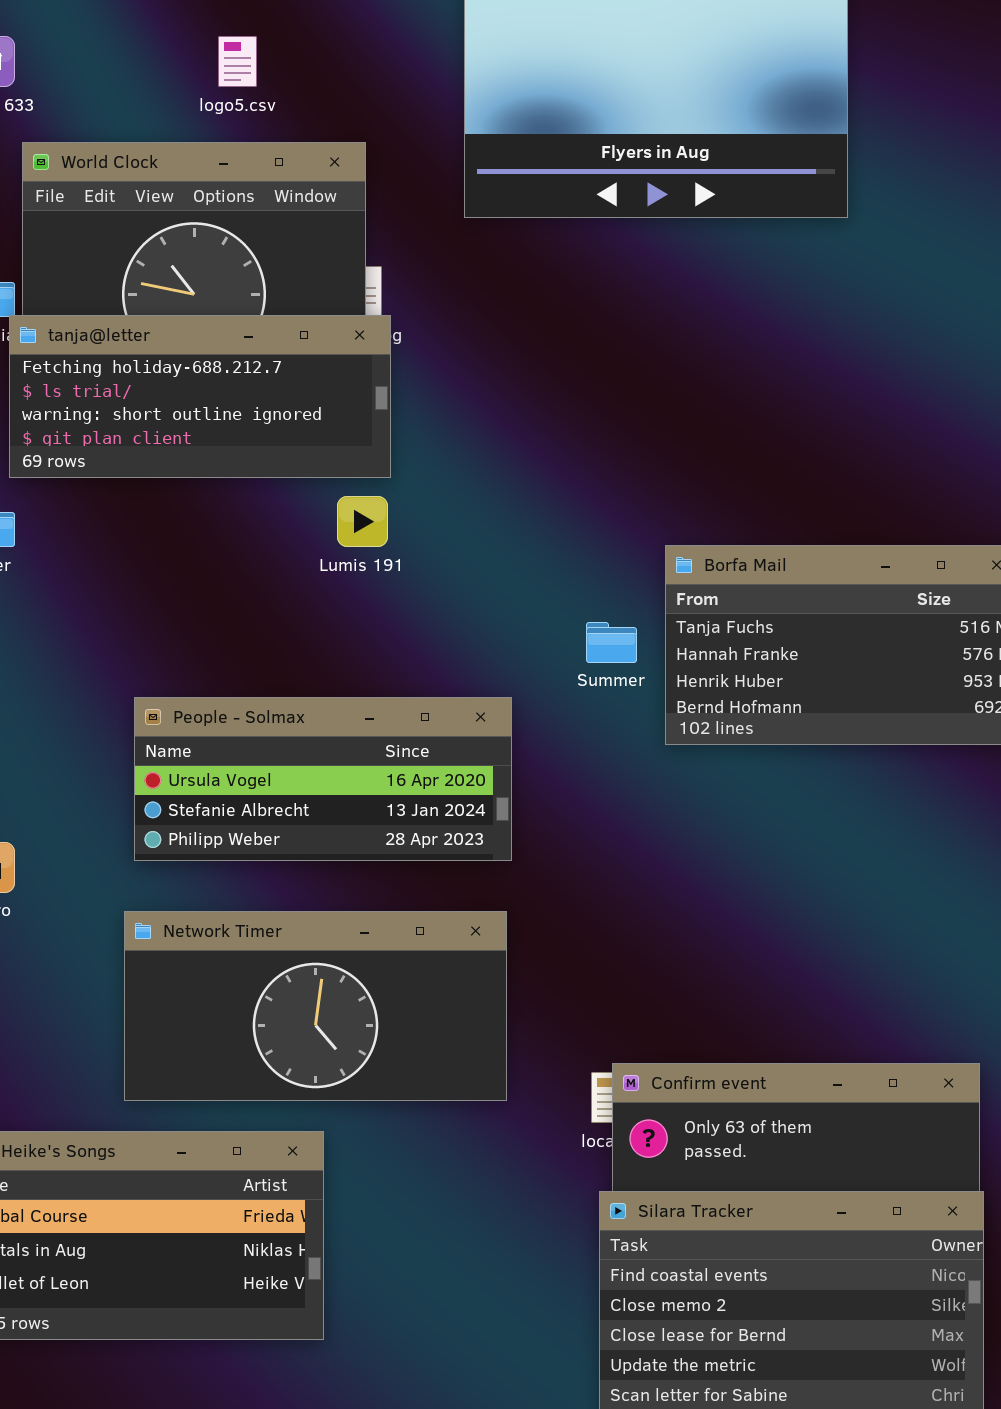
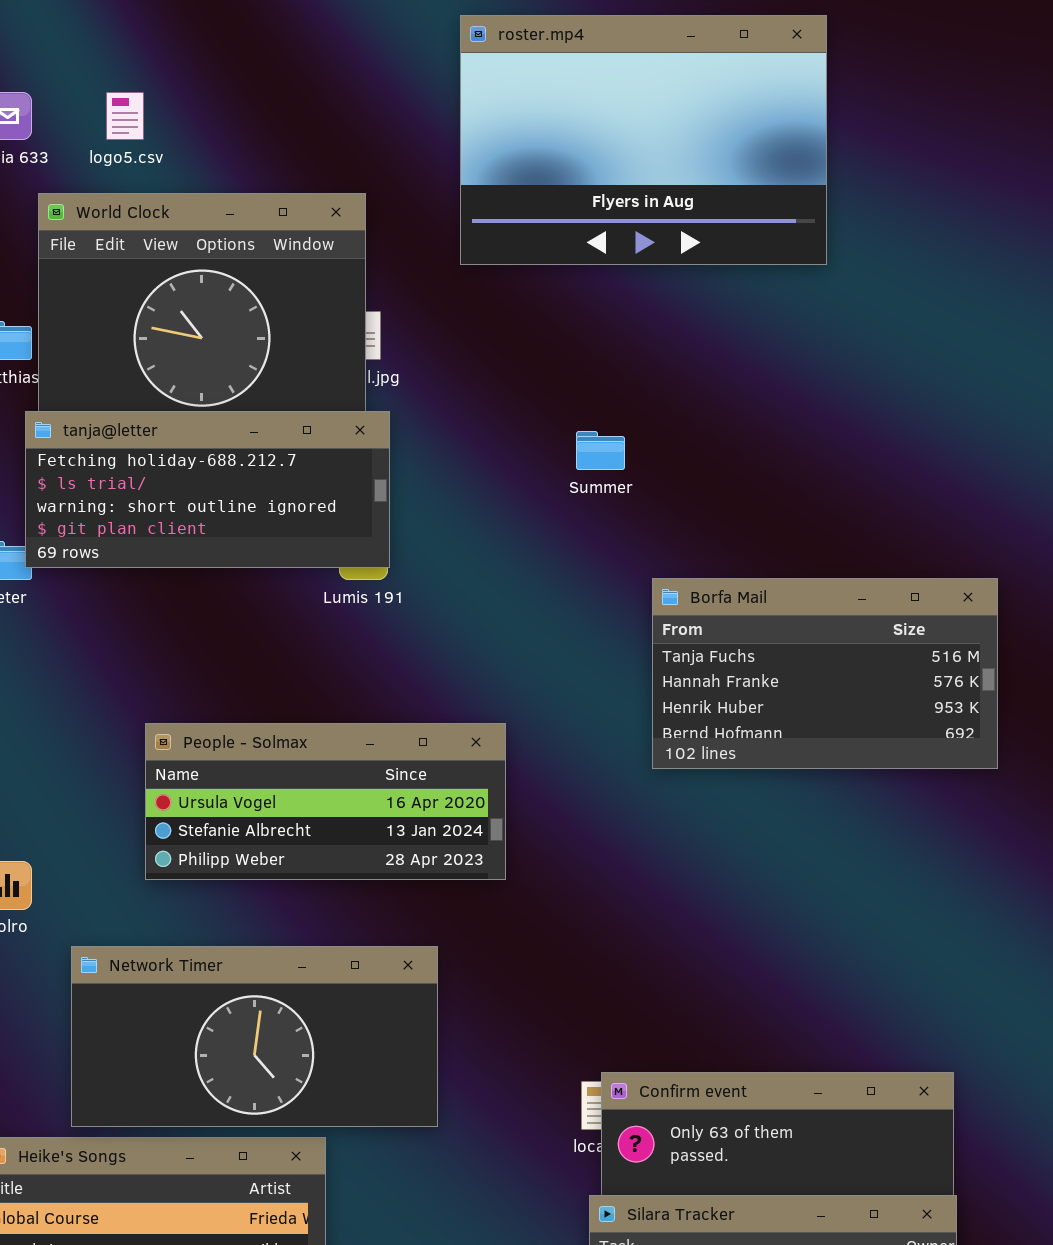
logo5.csv: [218,36,257,87] -> [106,92,144,140], moved
tanja@letter: [9,315,391,478] -> [25,411,390,568], moved
Summer: [586,622,637,663] -> [576,431,625,470], moved
Network Timer: [124,911,507,1101] -> [71,946,438,1127], moved

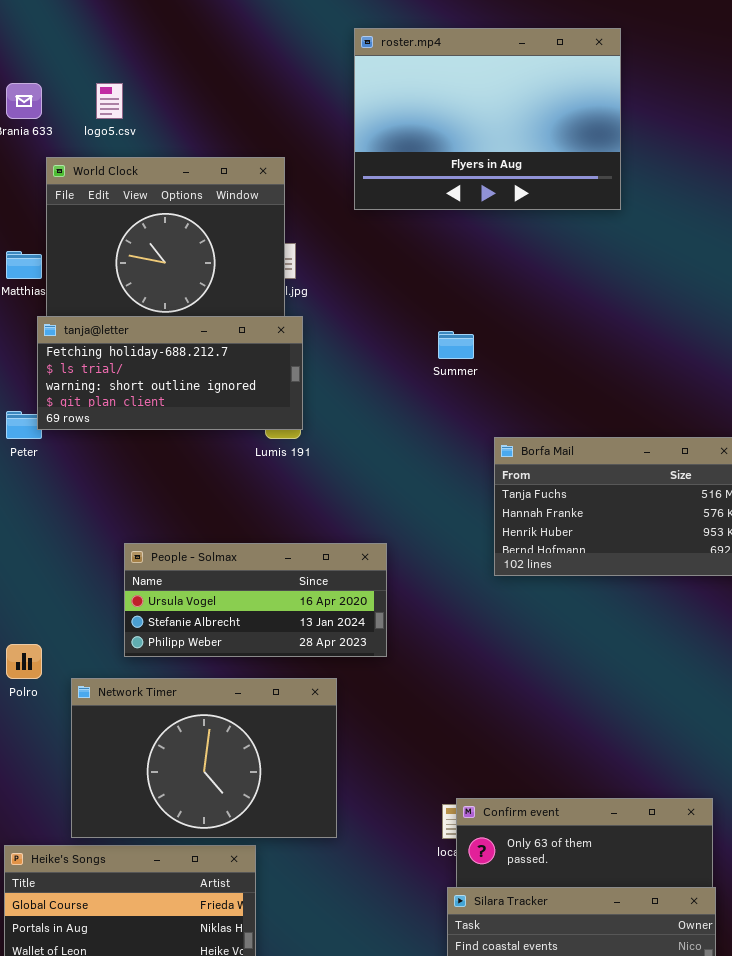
Network Timer: [71,946,438,1127] -> [71,678,337,838], resized

